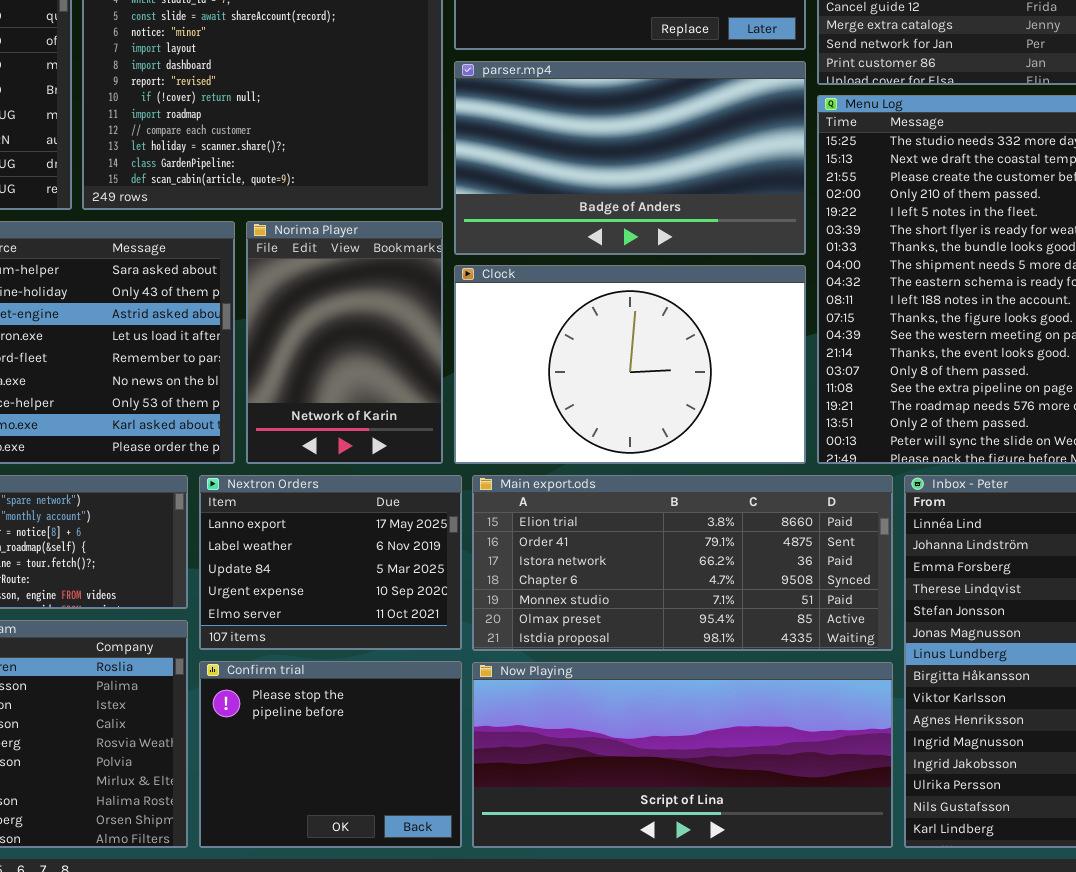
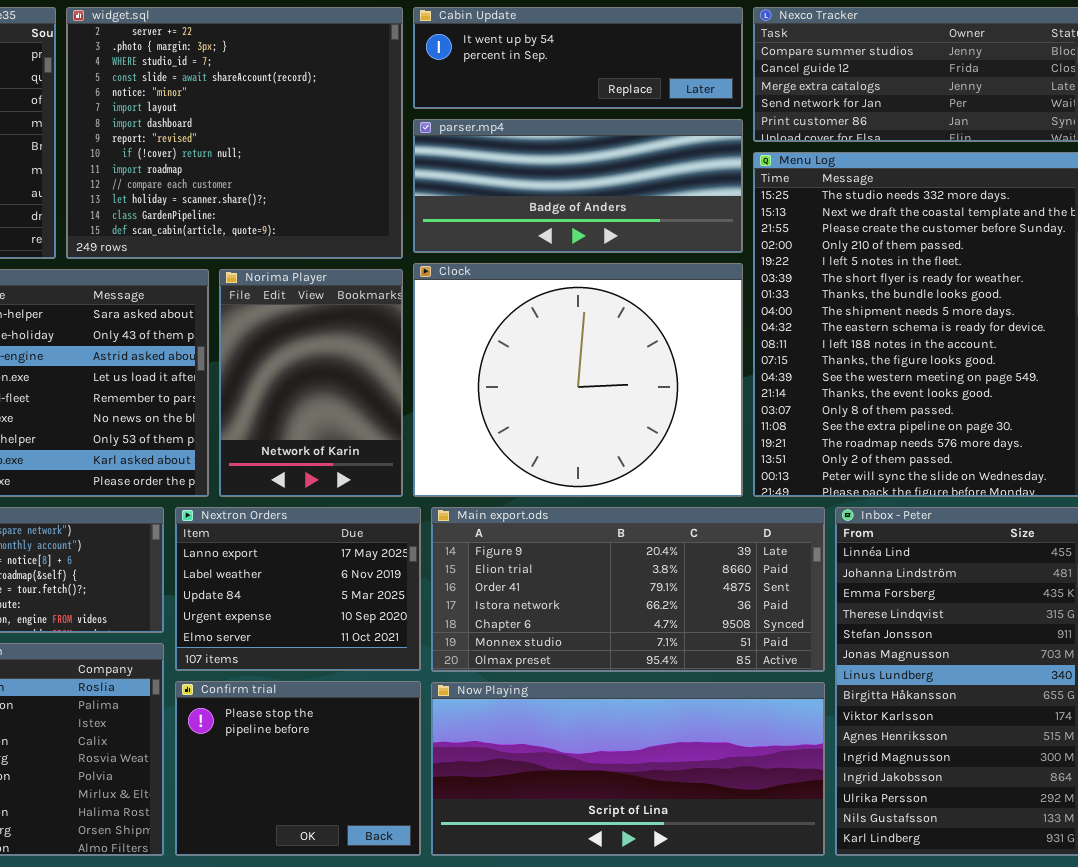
parser.mp4: [454,61,806,255] -> [413,119,743,253], resized
Clock: [454,265,806,464] -> [413,263,743,497], resized
Main export.ods: [472,475,893,651] -> [431,507,825,672], scrolled up 1 row

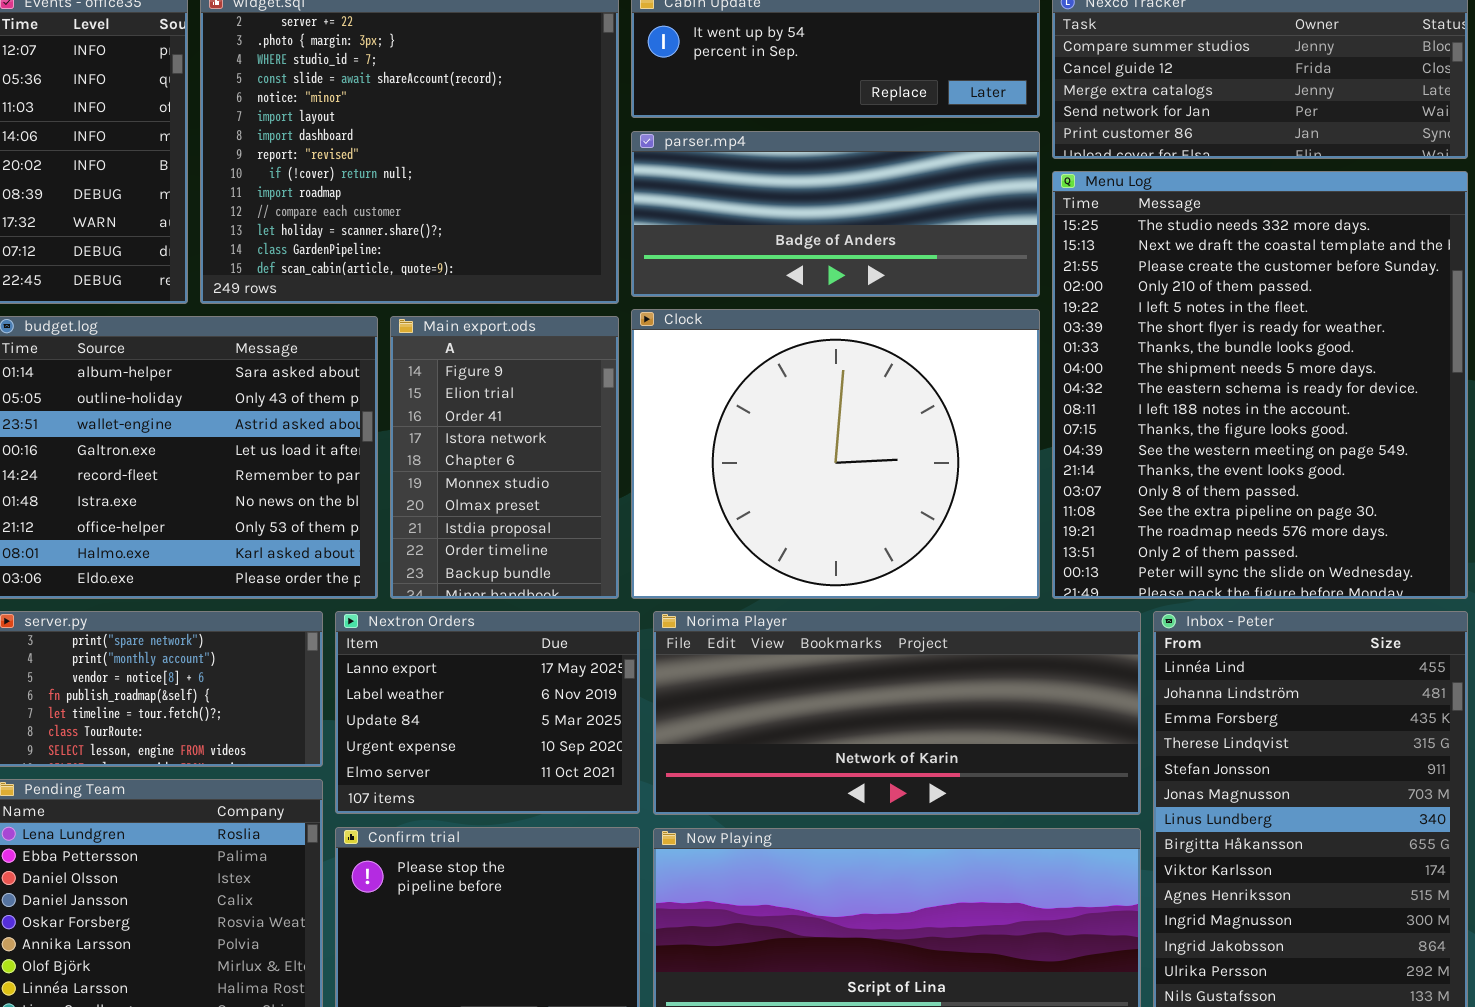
Norima Player: [219,269,403,497] -> [653,611,1141,815], moved, resized
Main export.ods: [431,507,825,672] -> [390,316,619,599], moved, resized

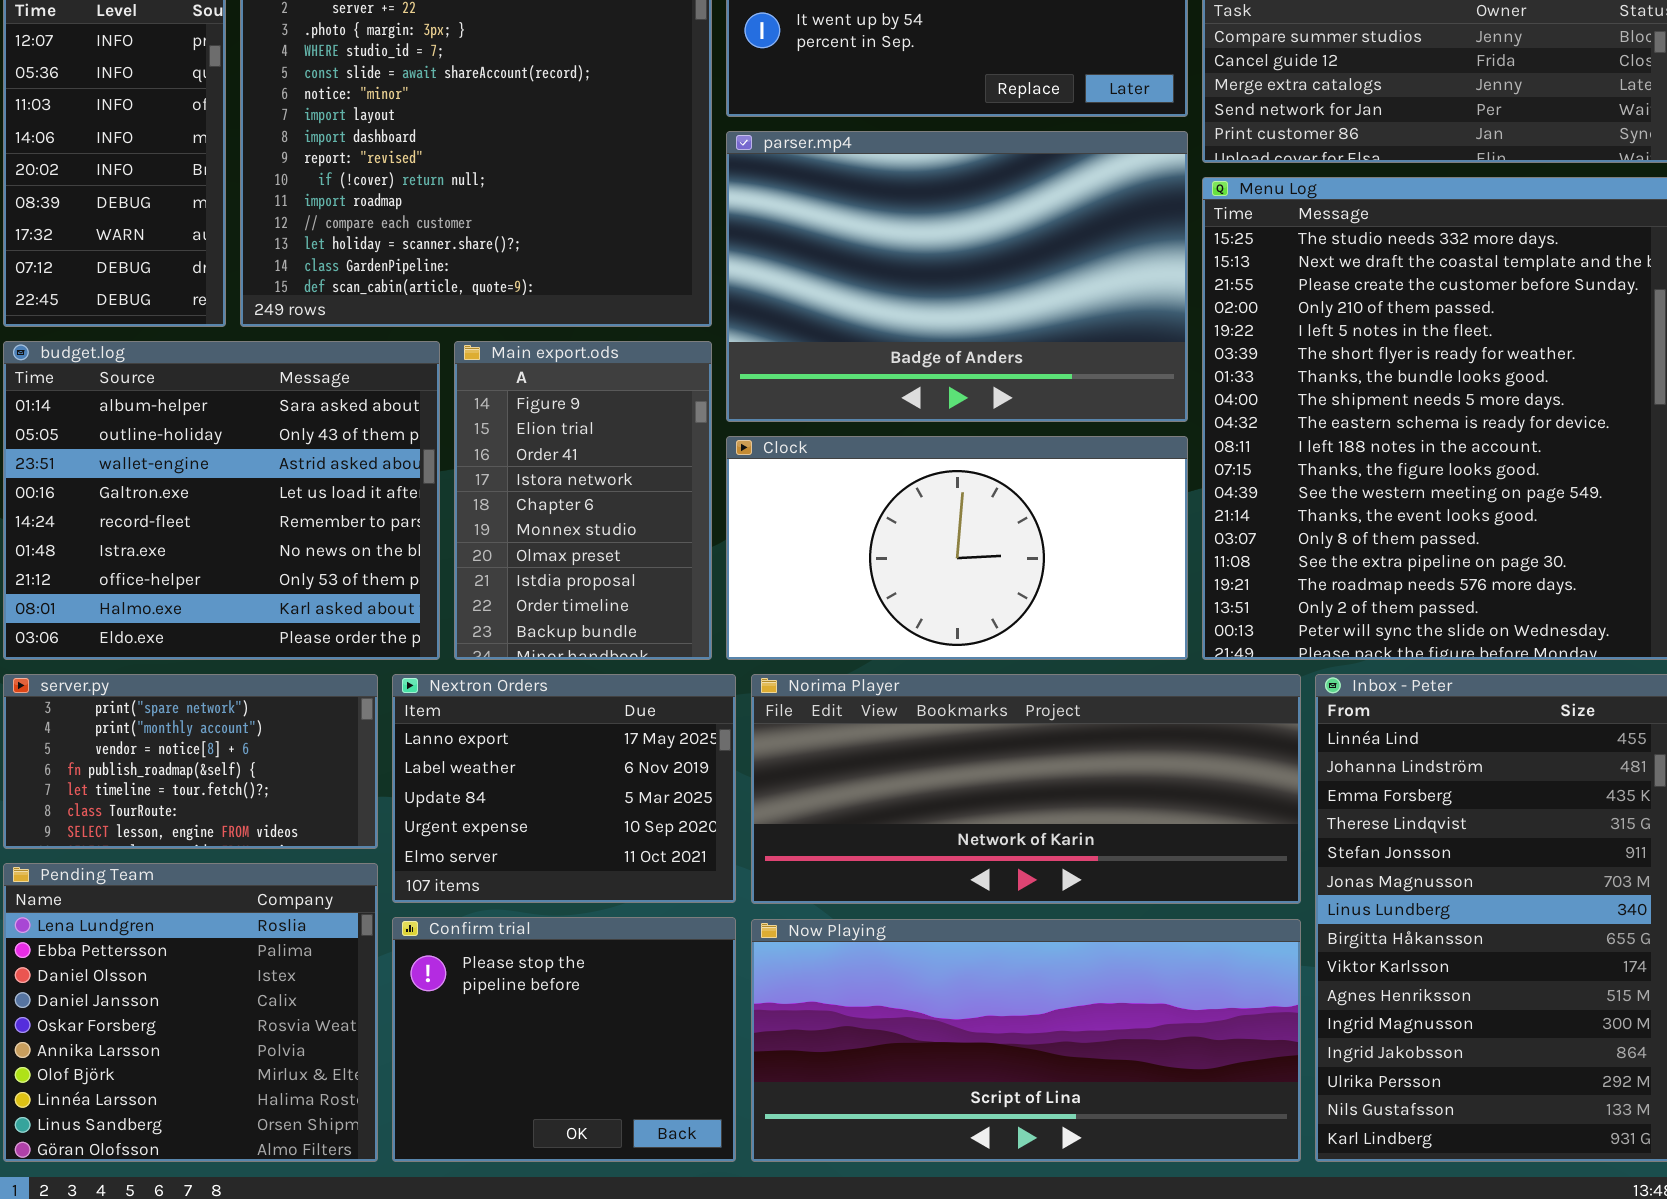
parser.mp4: [631,131,1040,297] -> [726,131,1188,422], resized
Clock: [631,309,1040,599] -> [726,436,1188,660], resized

